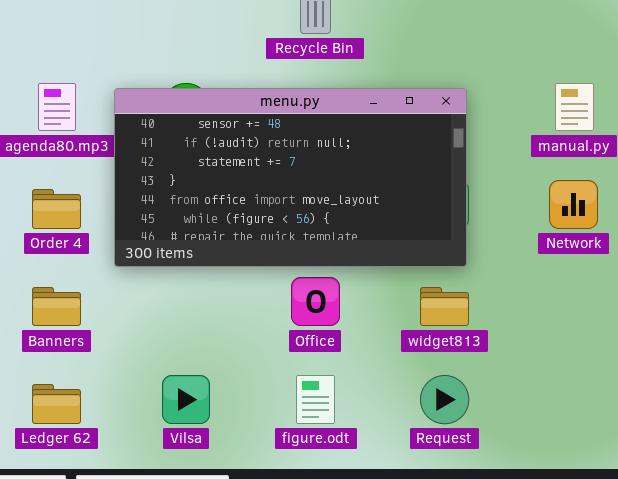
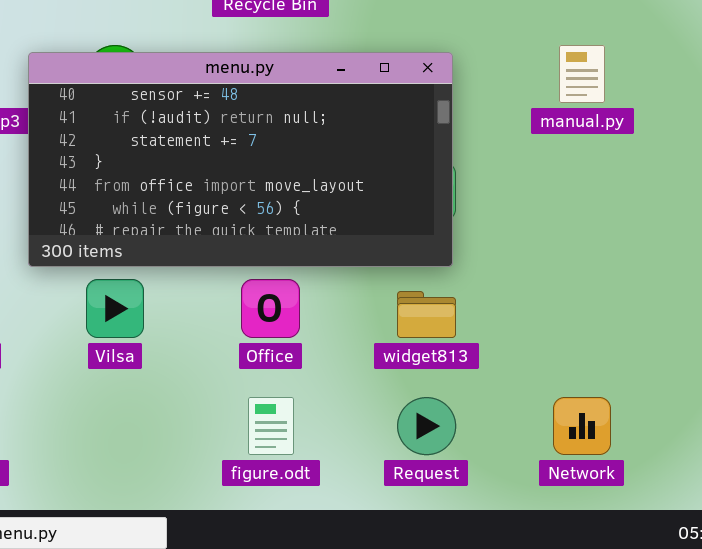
Network: [549,180,598,229] -> [553,397,611,455], moved
Vilsa: [162,375,210,424] -> [86,279,144,338], moved

